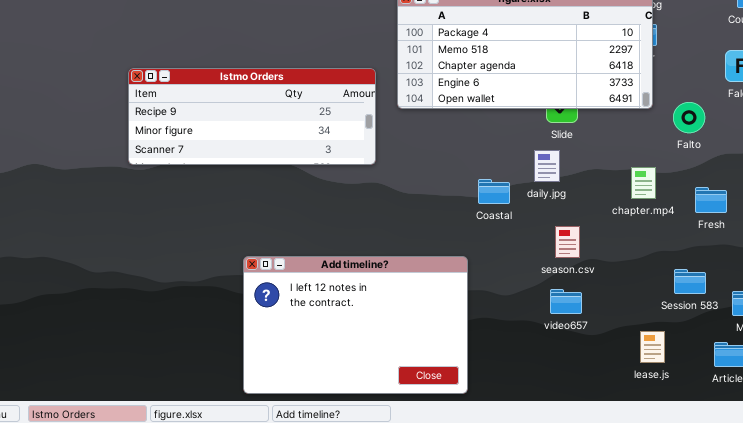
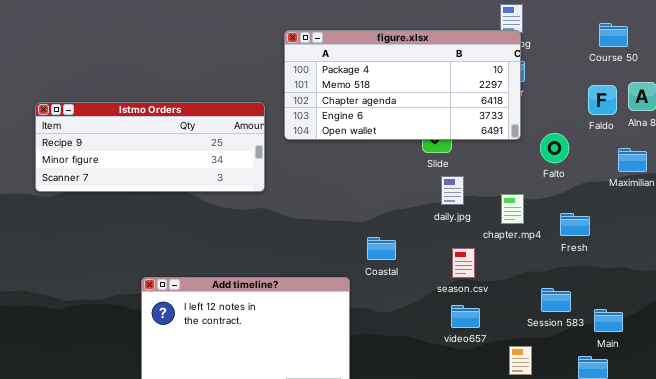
daily.jpg: [534,150,560,182] -> [441,176,464,205], moved
Coastal: [478,179,510,204] -> [367,237,396,260], moved
season.csv: [555,226,580,258] -> [452,248,475,278], moved
video657: [550,289,582,314] -> [451,305,480,328], moved

